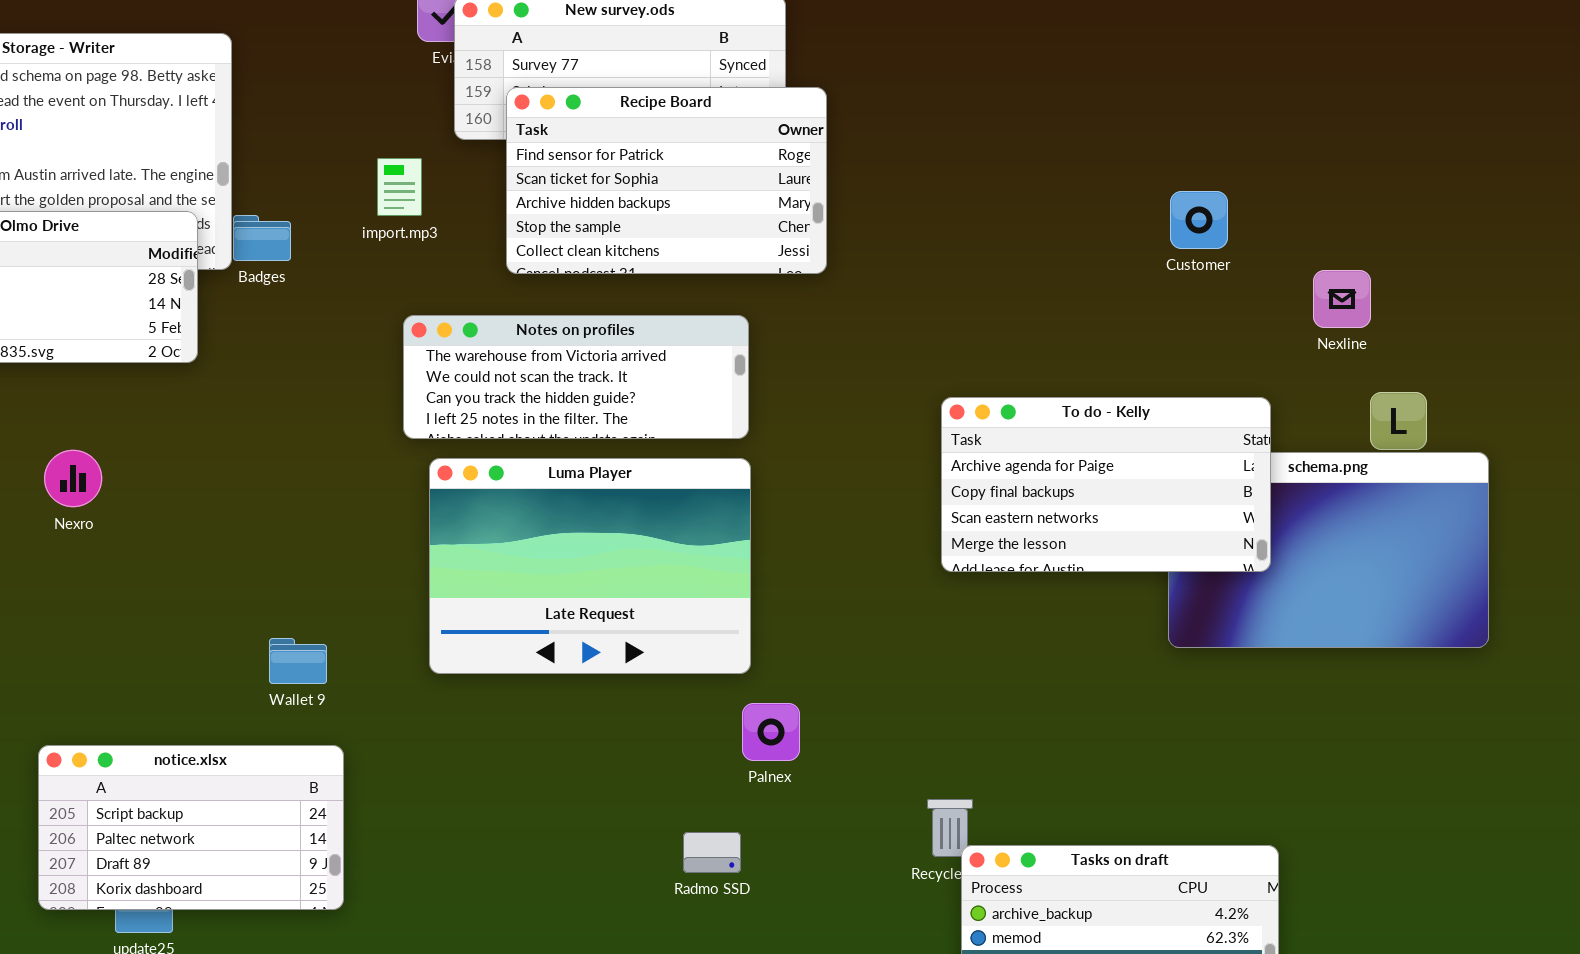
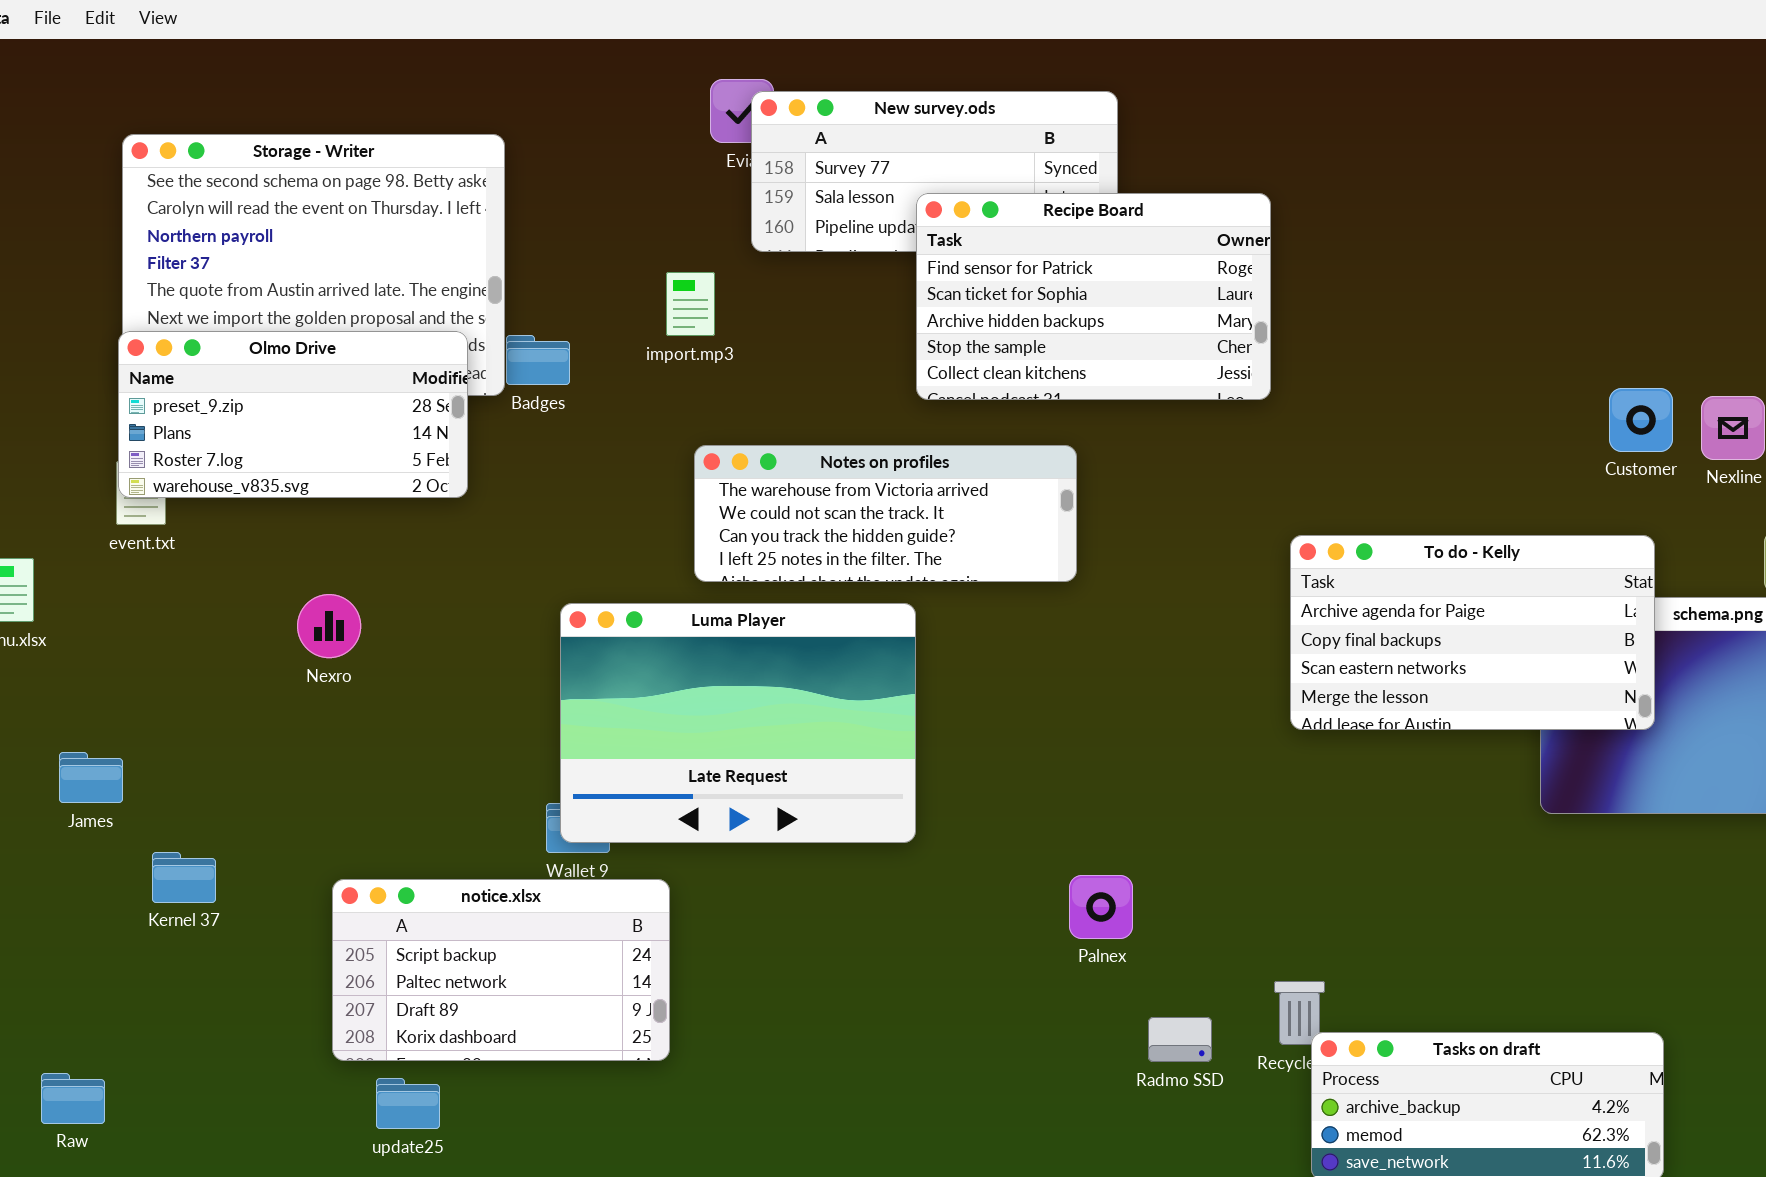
Recipe Board: [506,87,827,274] -> [916,193,1271,400], moved
Customer: [1170,191,1228,249] -> [1609,388,1673,452], moved
Luma Player: [429,458,751,674] -> [560,603,916,843], moved
notice.xlsx: [38,745,344,910] -> [332,879,670,1061], moved
Radmo SSD: [683,832,741,873] -> [1148,1017,1212,1062], moved

